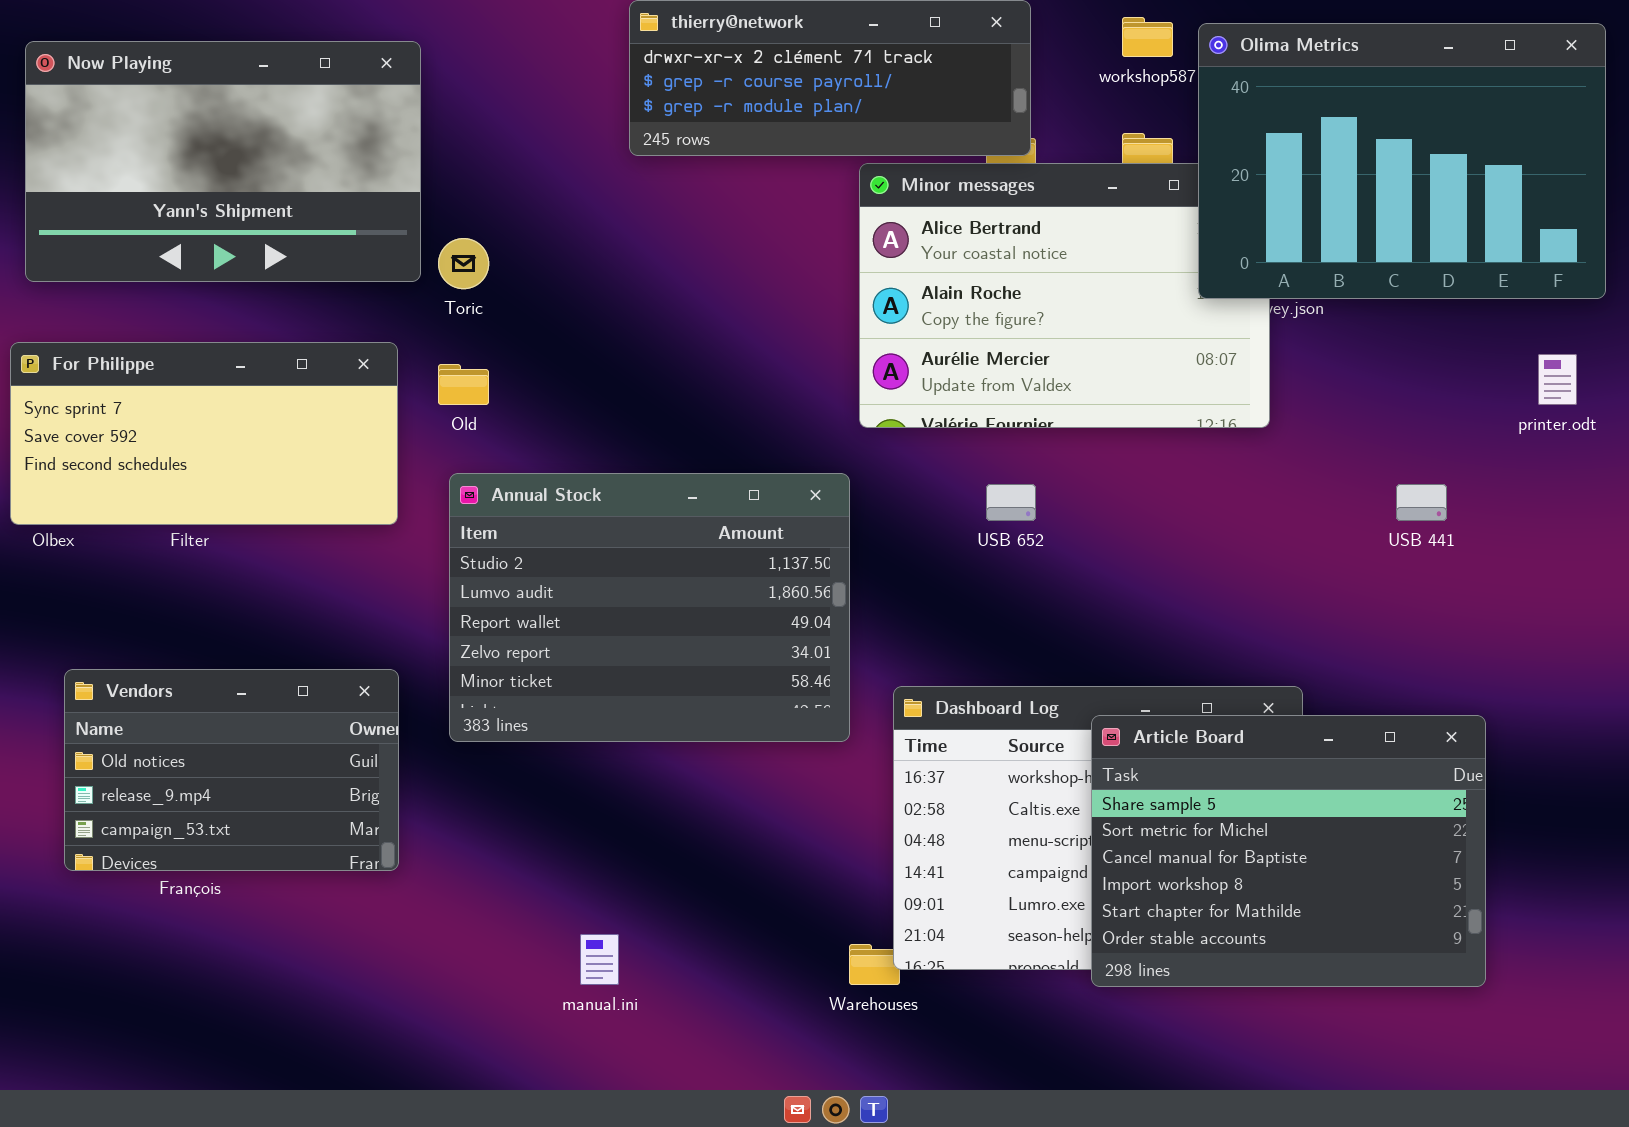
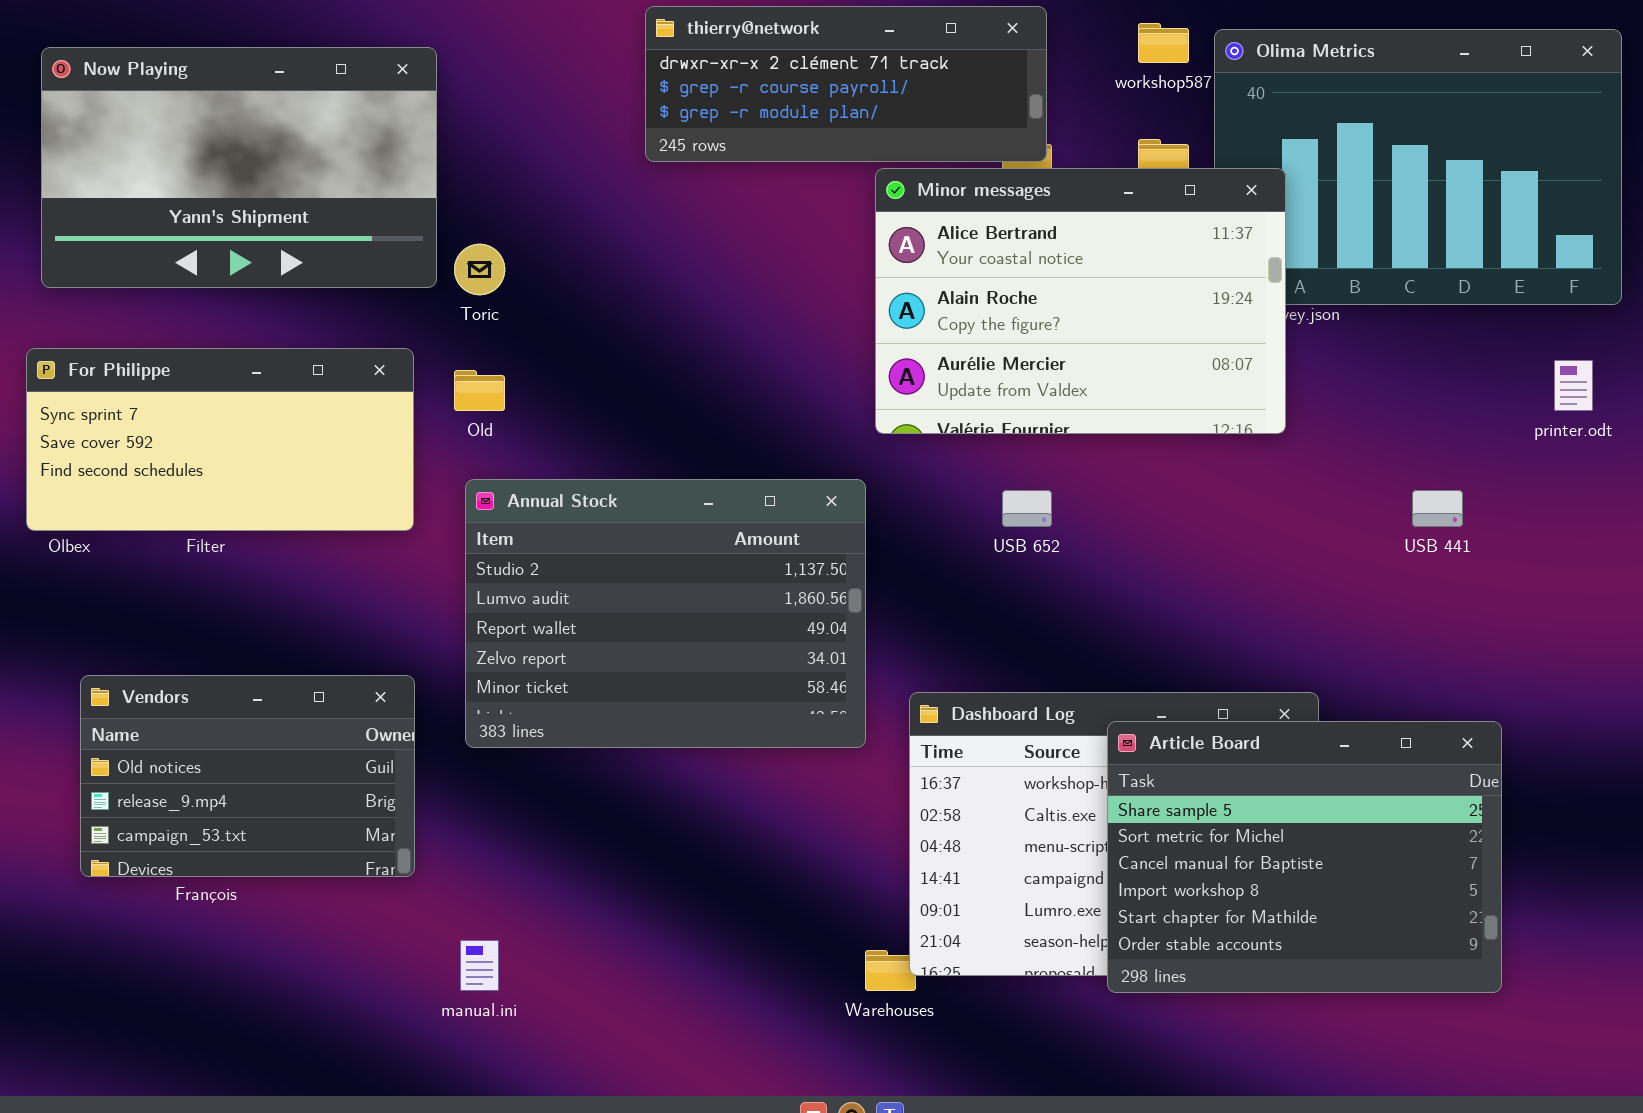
Minor messages: [859,163,1270,428] -> [875,168,1286,434], raised
manual.ini: [580,934,619,985] -> [460,940,499,991], moved

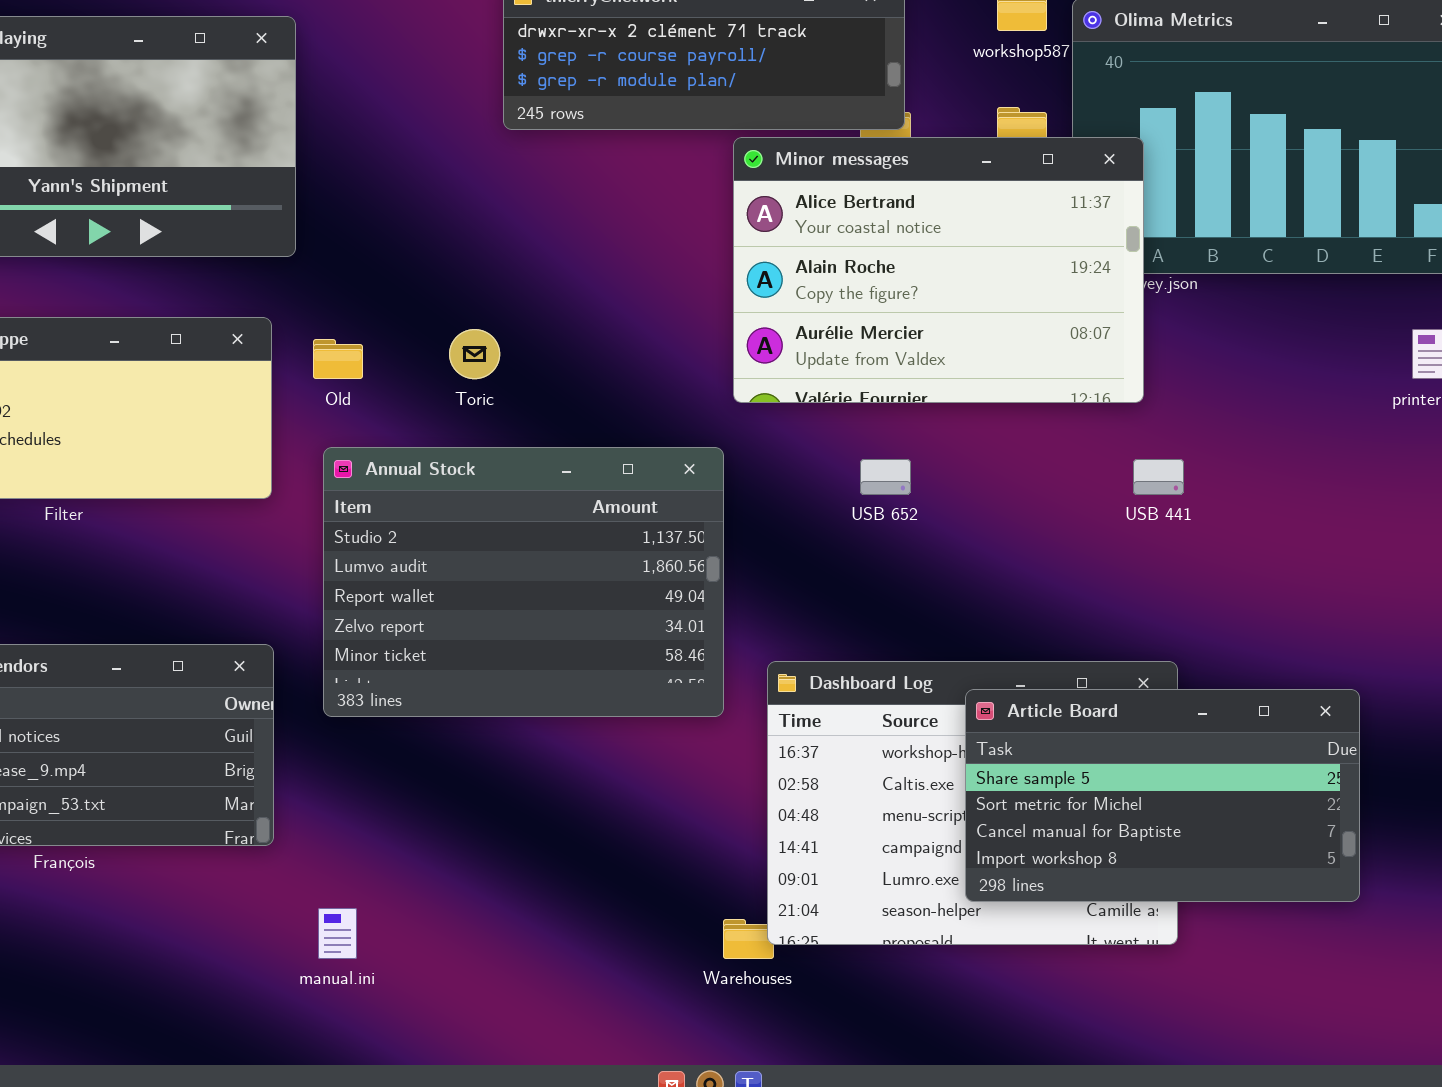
Toric: [454,244,505,295] -> [449,329,500,379], moved
USB 441: [1412,490,1463,527] -> [1133,459,1184,495], moved
Article Board: [1107,721,1502,993] -> [965,689,1360,902], resized

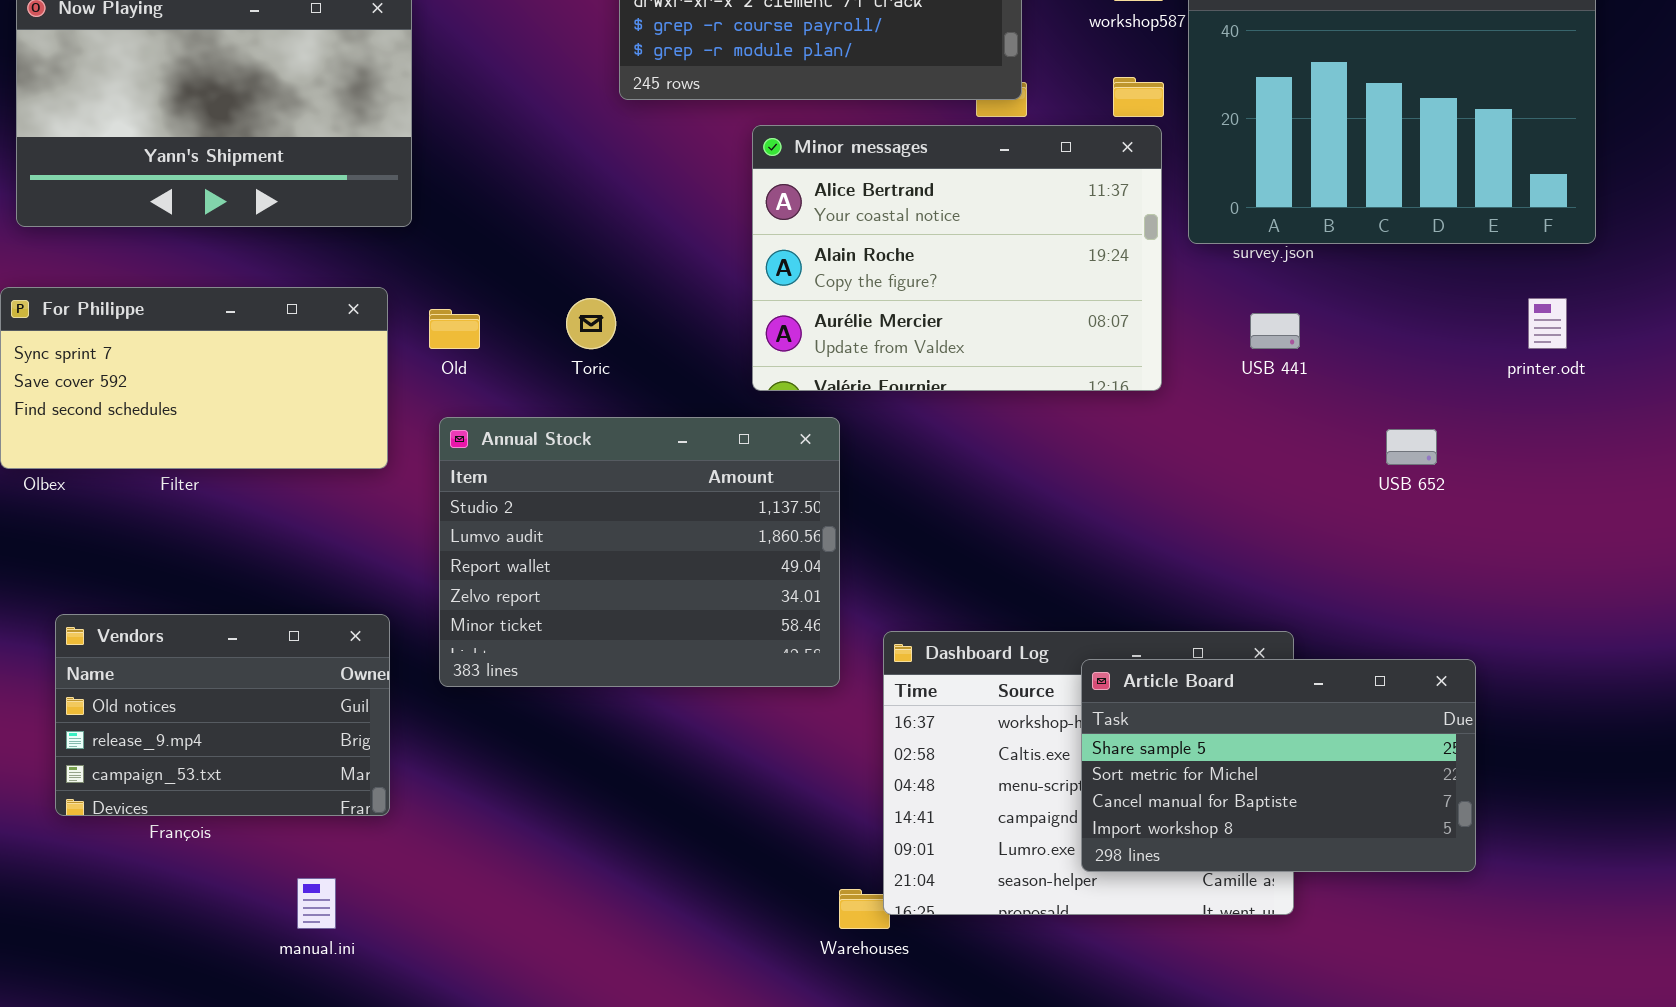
Minor messages: [733,137,1144,403] -> [752,125,1162,391], moved
USB 652: [860,459,911,495] -> [1386,429,1437,465], moved
USB 441: [1133,459,1184,495] -> [1250,313,1300,349], moved
manual.ini: [318,908,357,959] -> [297,878,336,929], moved

